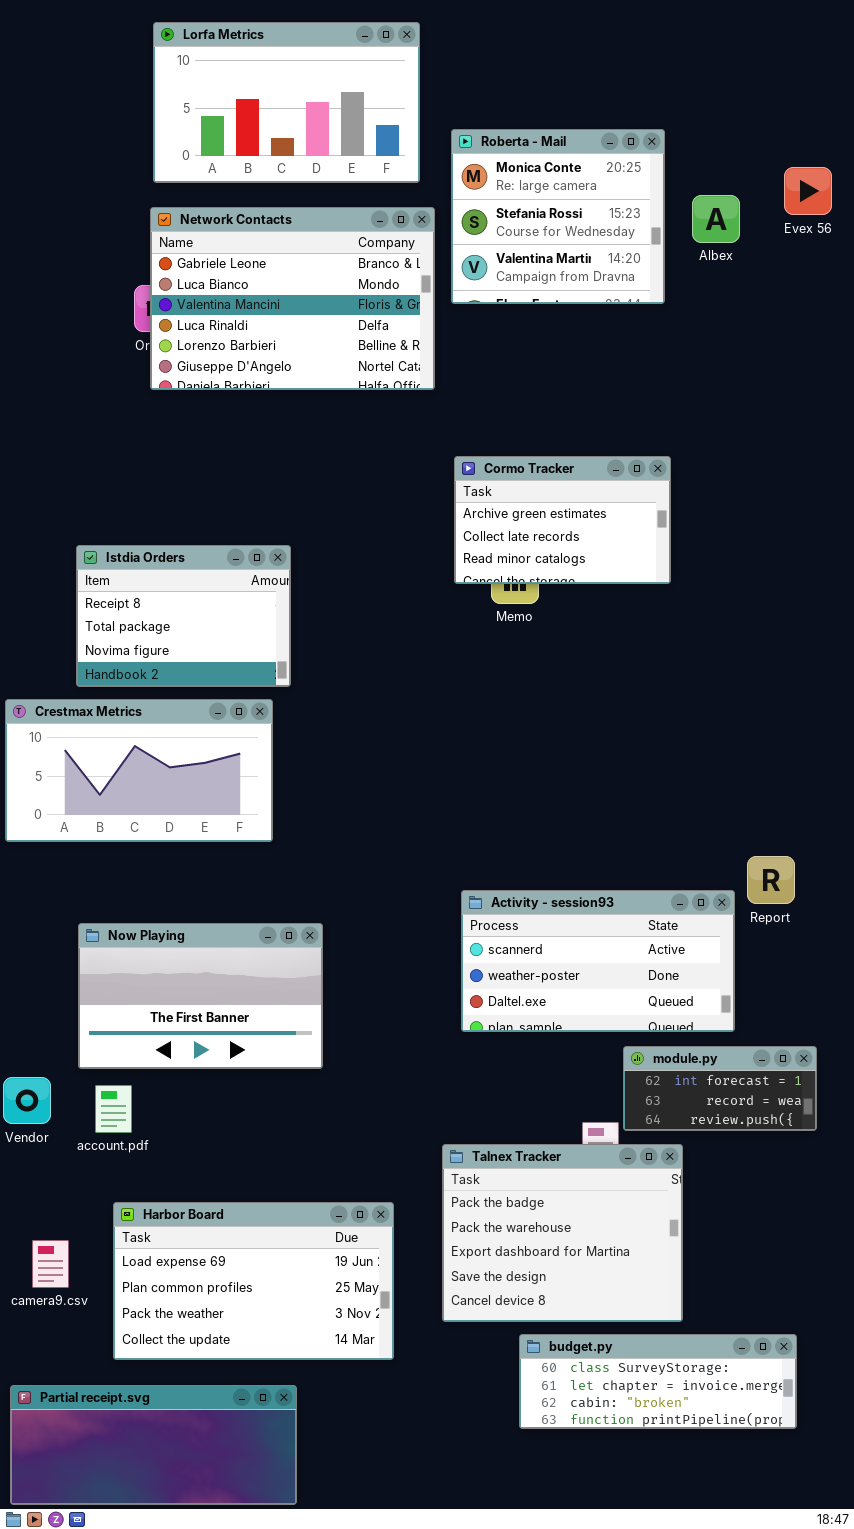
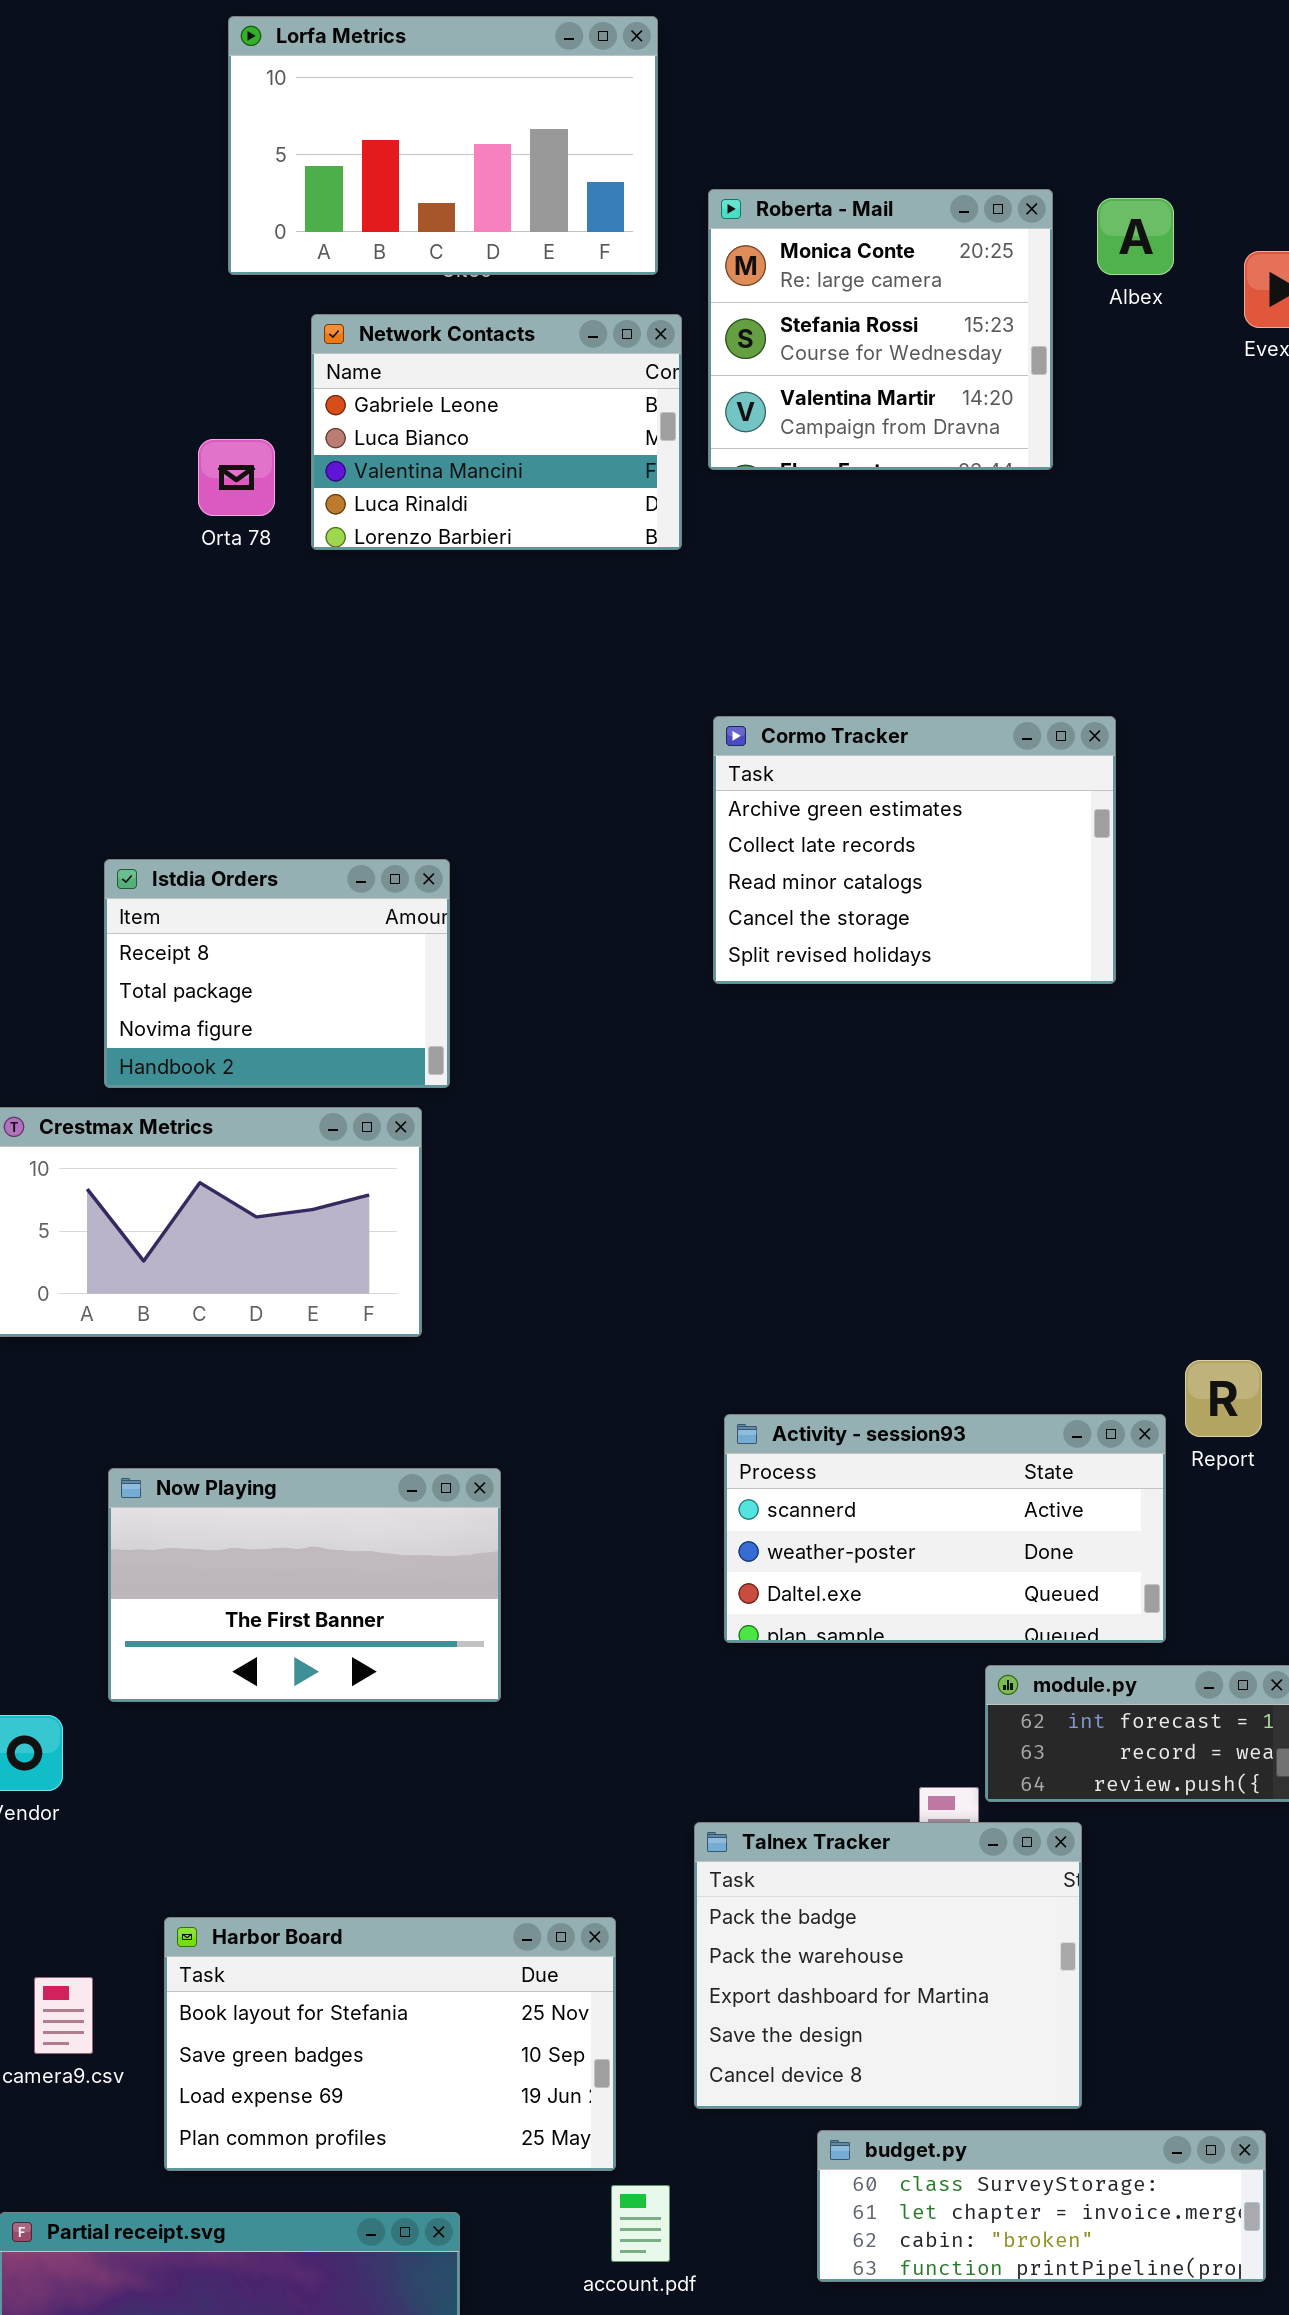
Albex: [692,195,740,243] -> [1097,198,1174,275], moved
Network Contacts: [150,207,435,390] -> [311,314,682,550], resized
Cormo Tracker: [454,456,671,584] -> [713,716,1116,984], resized
account.pdf: [95,1085,132,1133] -> [611,2185,670,2262], moved
Harbor Board: [113,1202,394,1360] -> [164,1917,616,2171], scrolled up 2 rows

